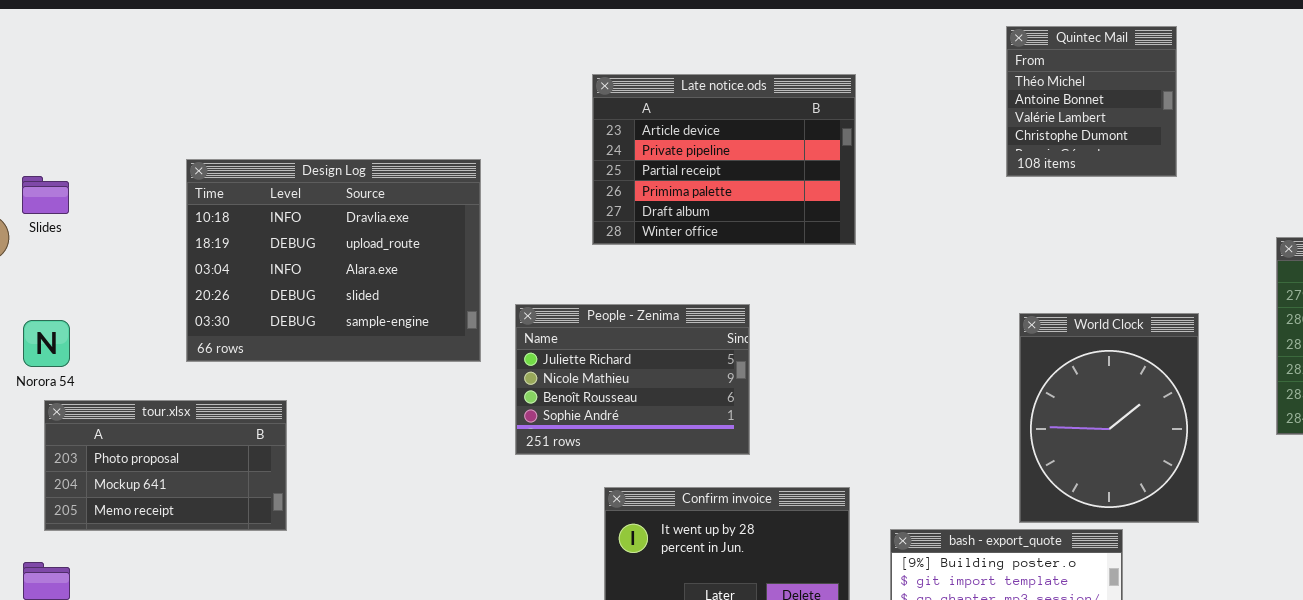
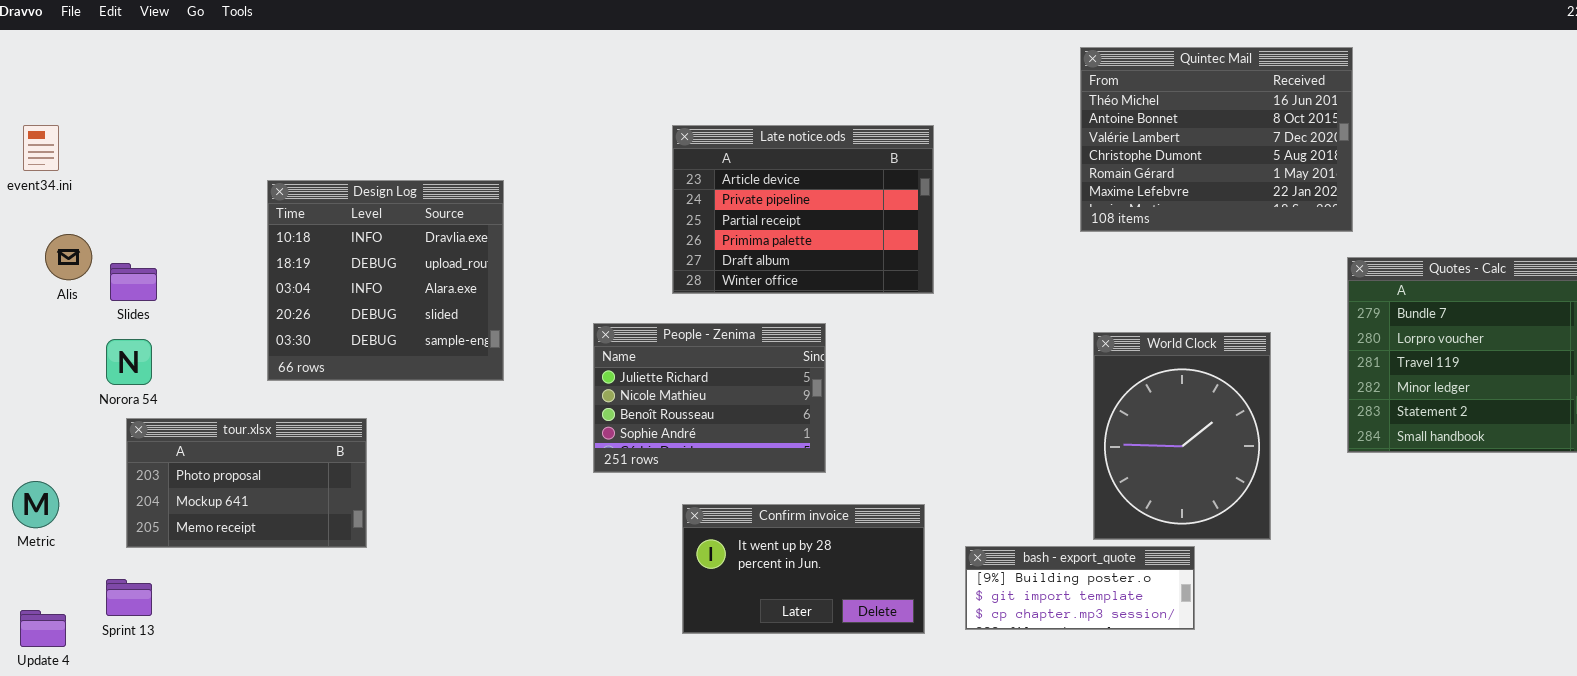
Quintec Mail: [1006,26,1177,177] -> [1080,47,1353,232], resized
Late notice.ods: [592,74,856,245] -> [672,125,934,294], moved
Design Log: [186,159,481,362] -> [267,180,504,381], resized
Slides: [22,176,69,214] -> [110,263,157,301], moved

